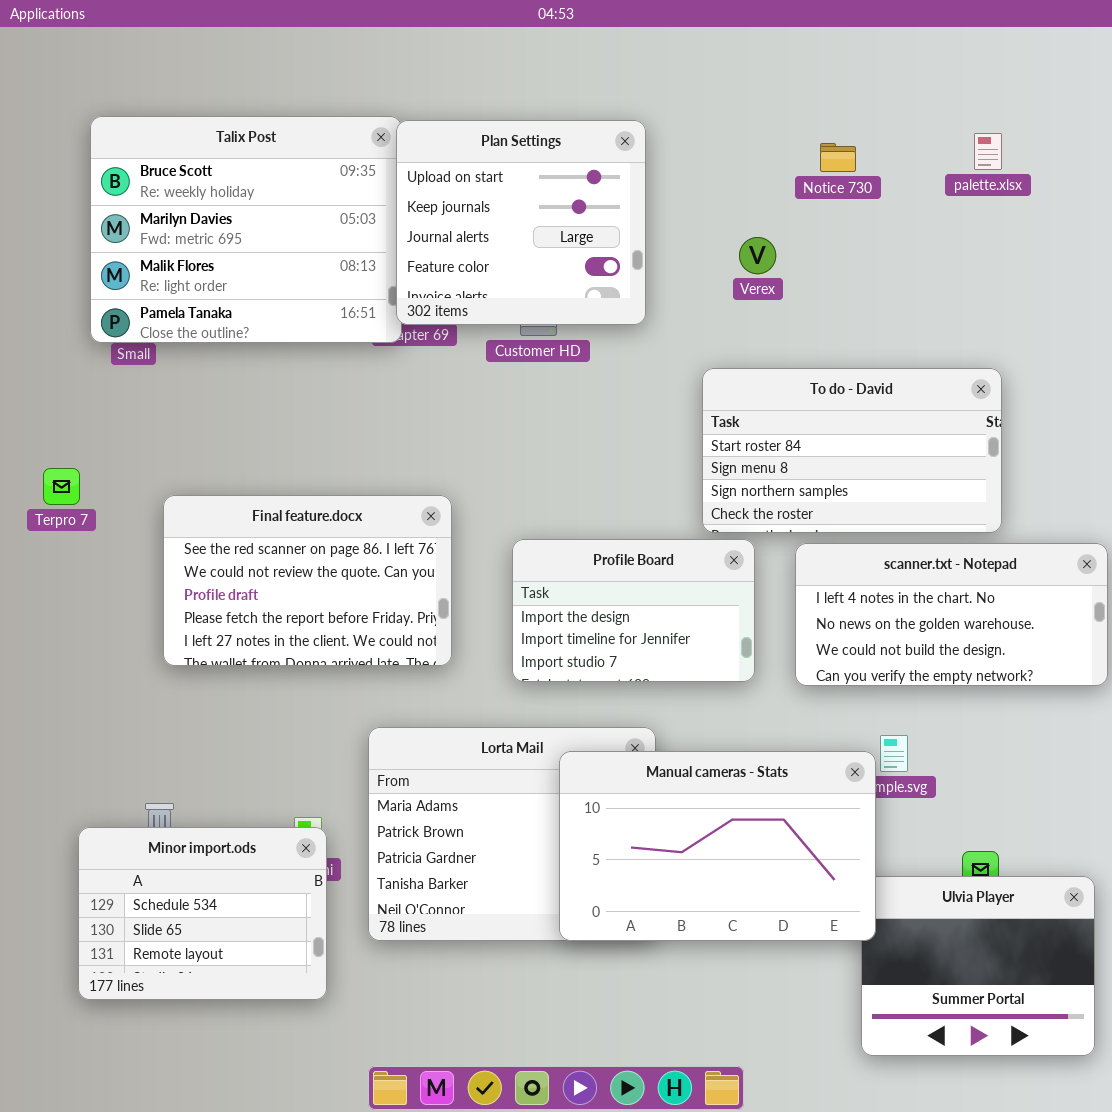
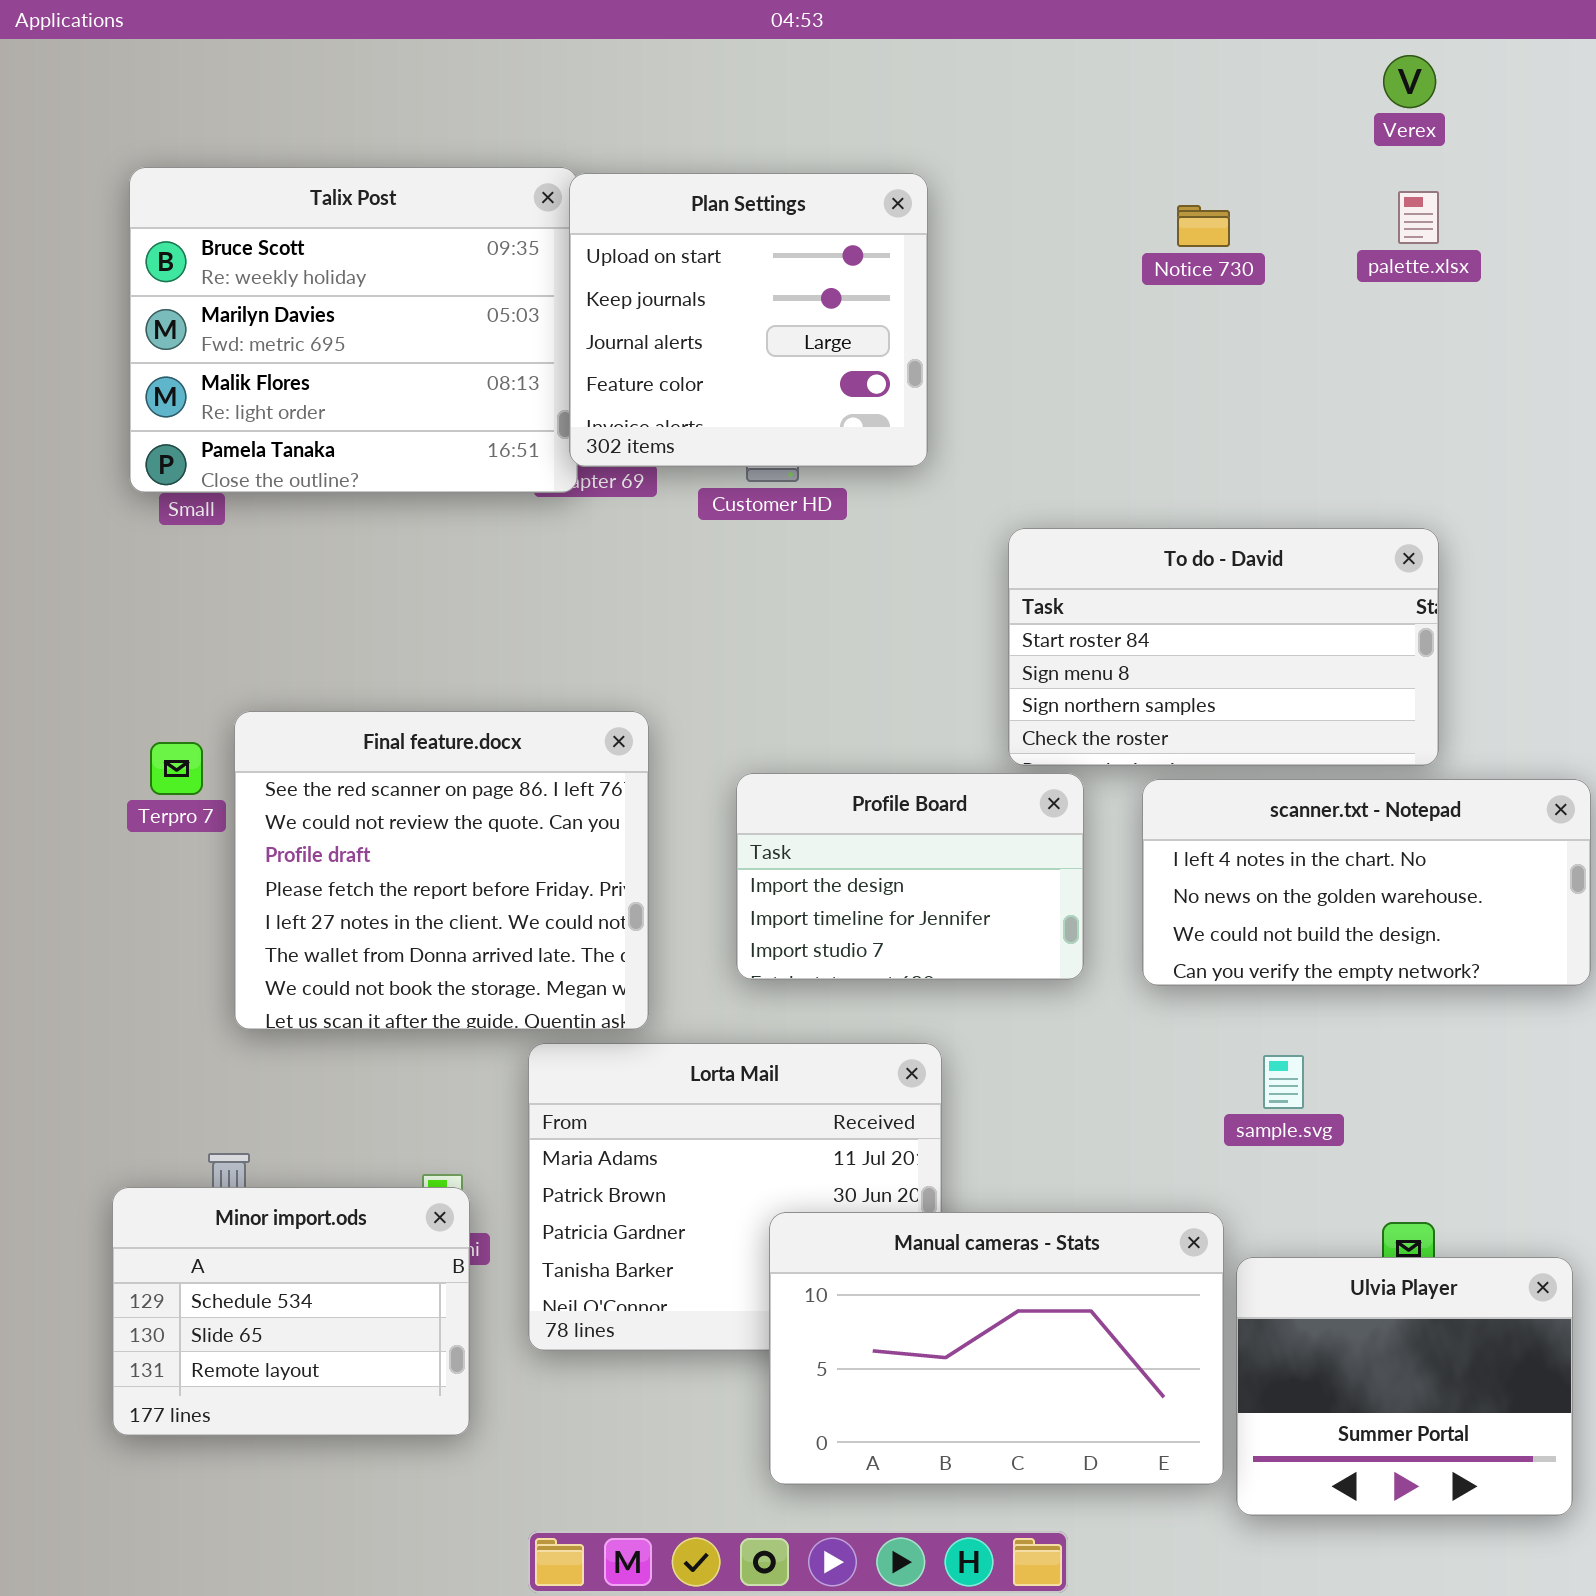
Verex: [739,237,776,274] -> [1383,55,1436,108], moved
Terpro 7: [43,468,80,505] -> [150,742,203,795], moved
Final feature.docx: [163,495,452,666] -> [234,711,649,1030], resized
Manual cameras - Stats: [559,751,876,941] -> [769,1212,1224,1485], moved

